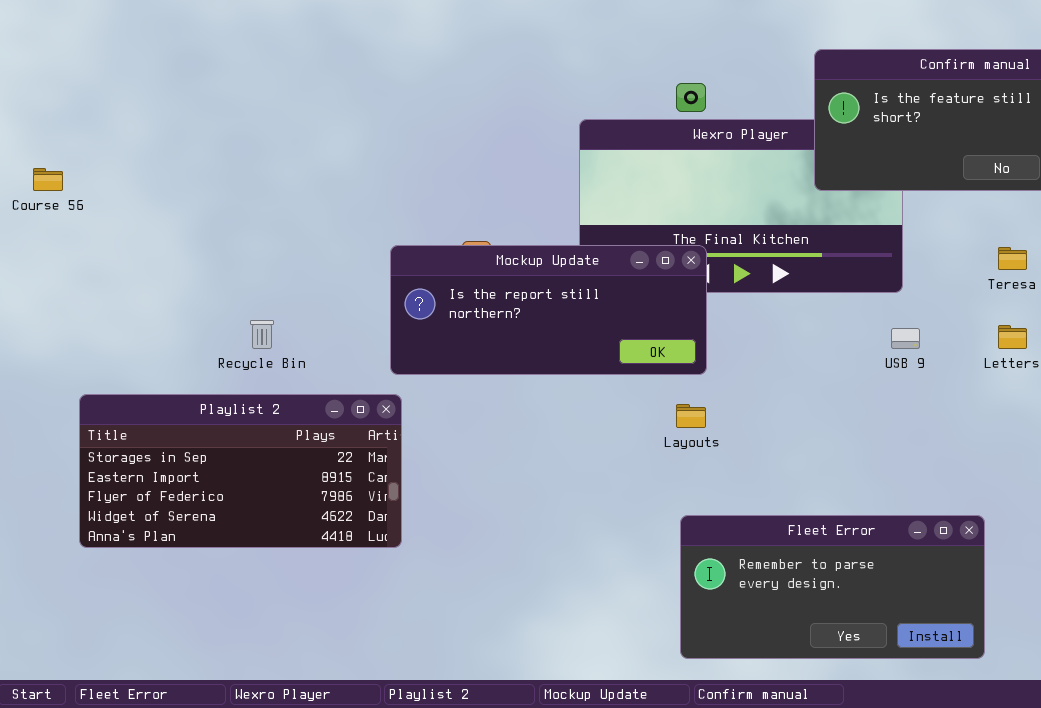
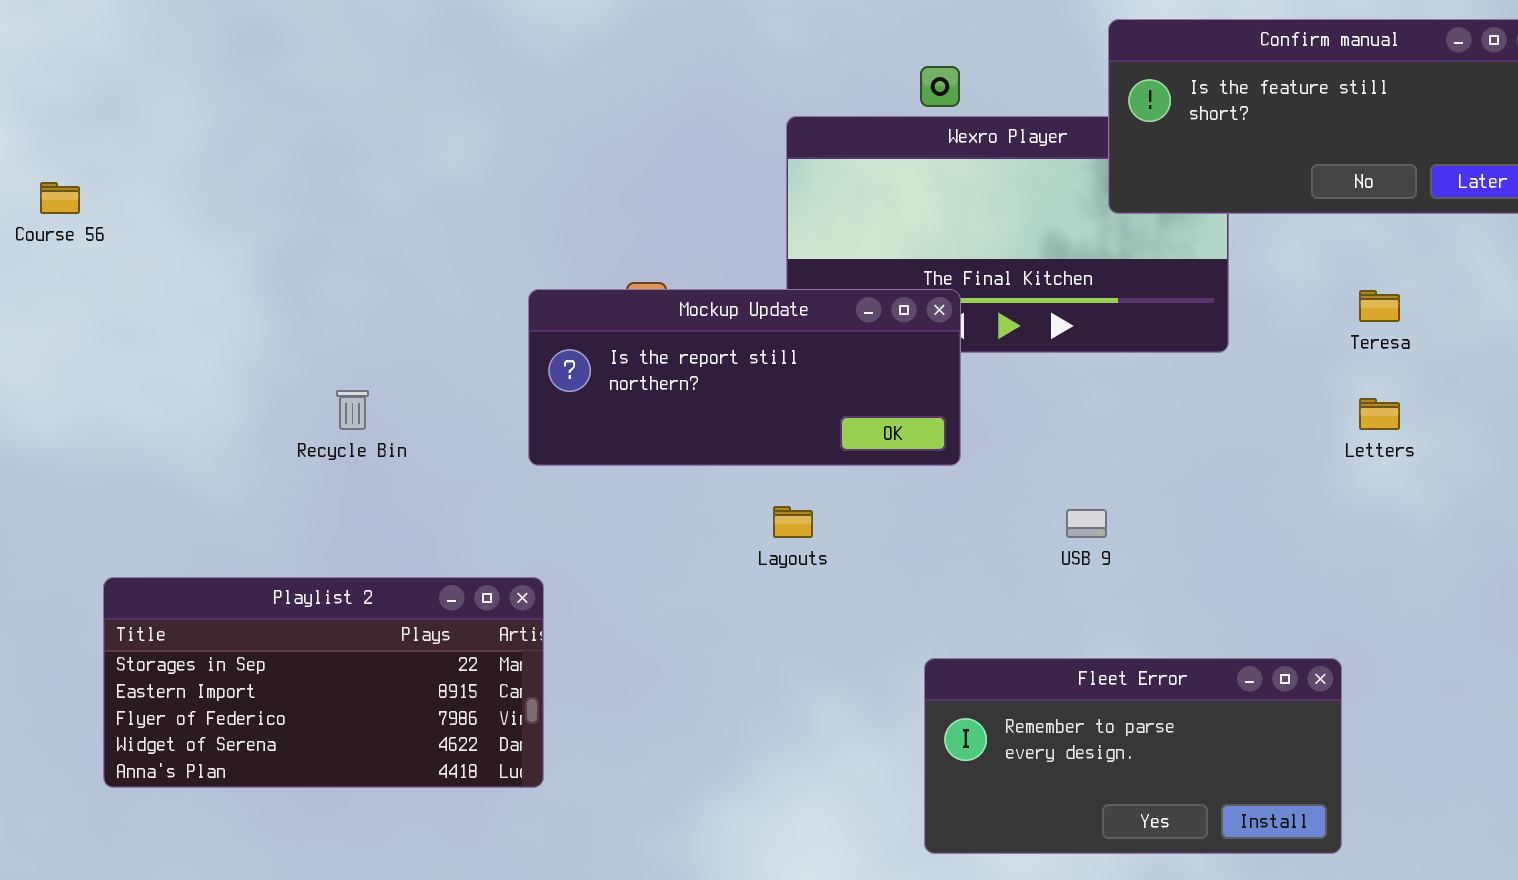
USB 9: [891,328,920,349] -> [1066,509,1107,538], moved
Playlist 2: [79,394,402,548] -> [103,577,544,788], moved
Layouts: [676,404,706,428] -> [773,506,813,538], moved

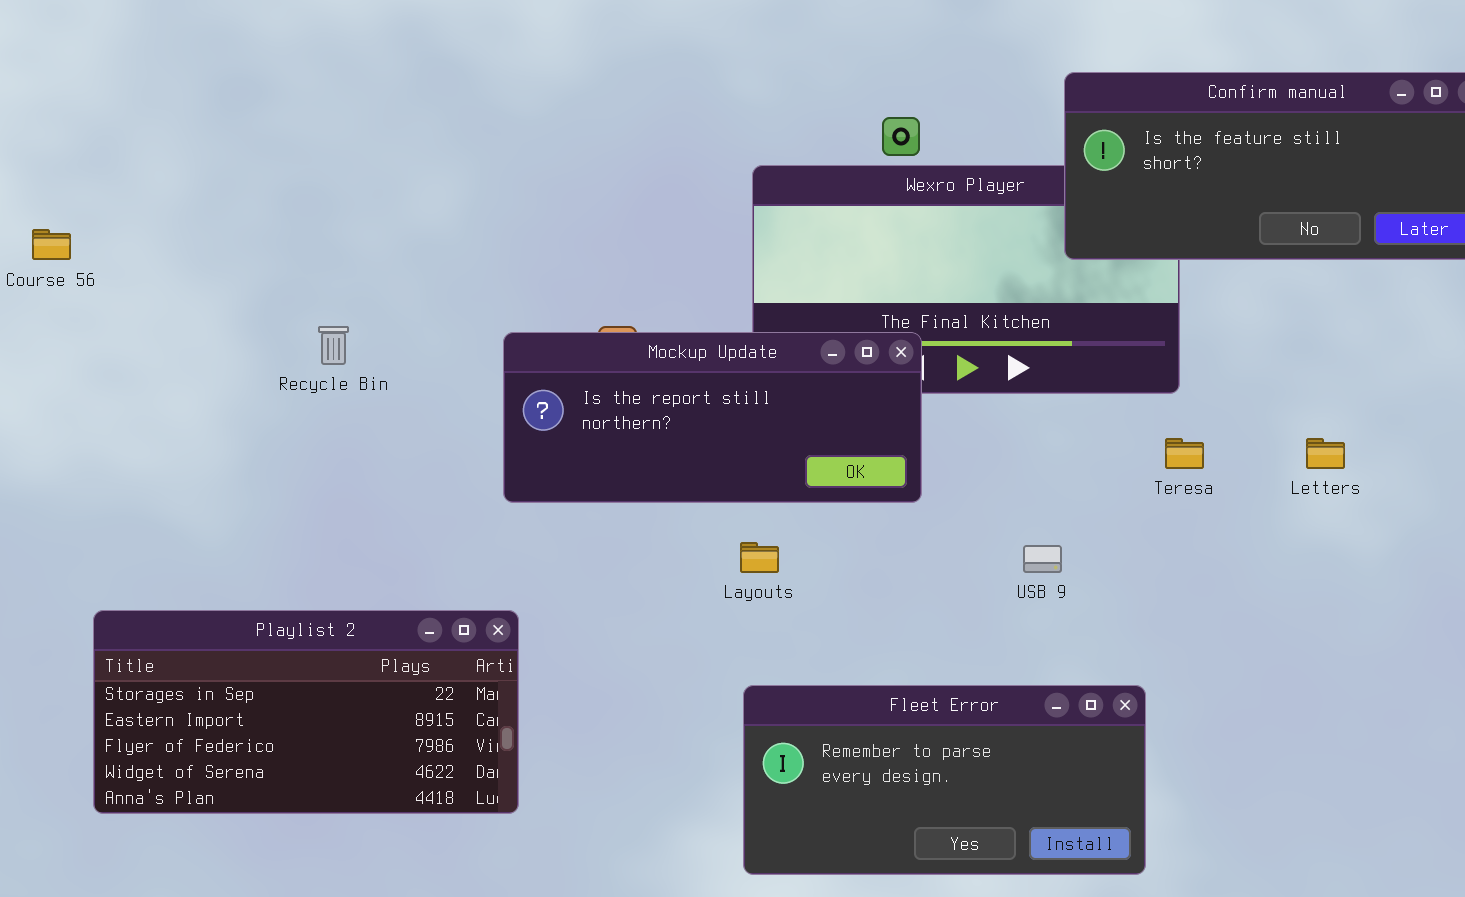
Teresa: [1359,290,1400,322] -> [1165,438,1204,469], moved
Recycle Bin: [336,390,369,430] -> [318,326,349,365], moved
Fleet Error: [924,658,1342,854] -> [743,685,1146,875], moved

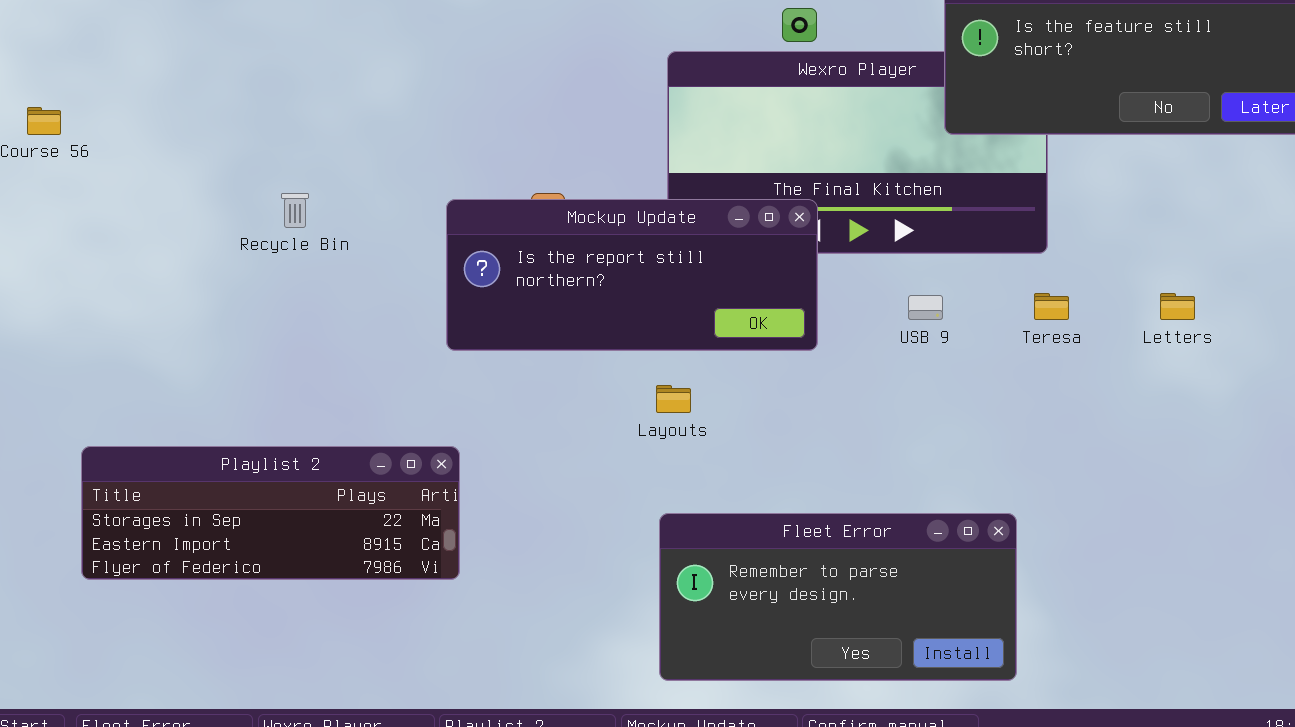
USB 9: [1023,545,1062,573] -> [908,295,943,320], moved
Playlist 2: [93,610,519,814] -> [81,446,460,580], resized

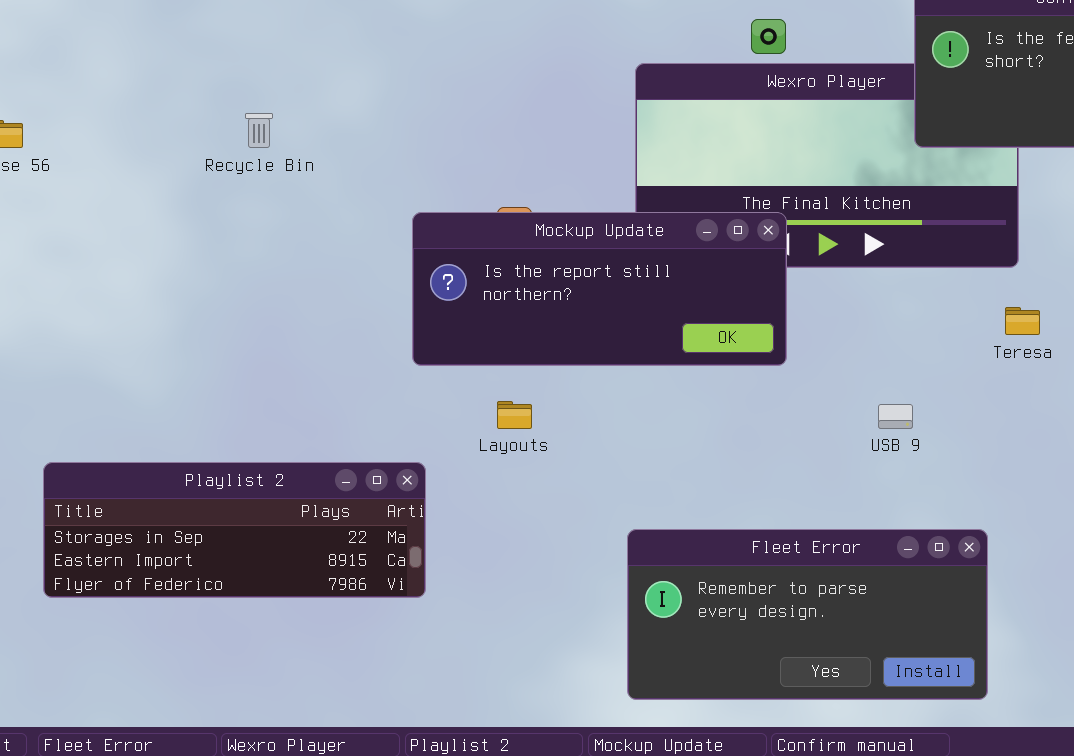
Recycle Bin: [281,193,309,228] -> [245,113,273,148], moved
USB 9: [908,295,943,320] -> [878,404,913,429], moved
Layouts: [656,385,691,413] -> [497,401,532,429], moved

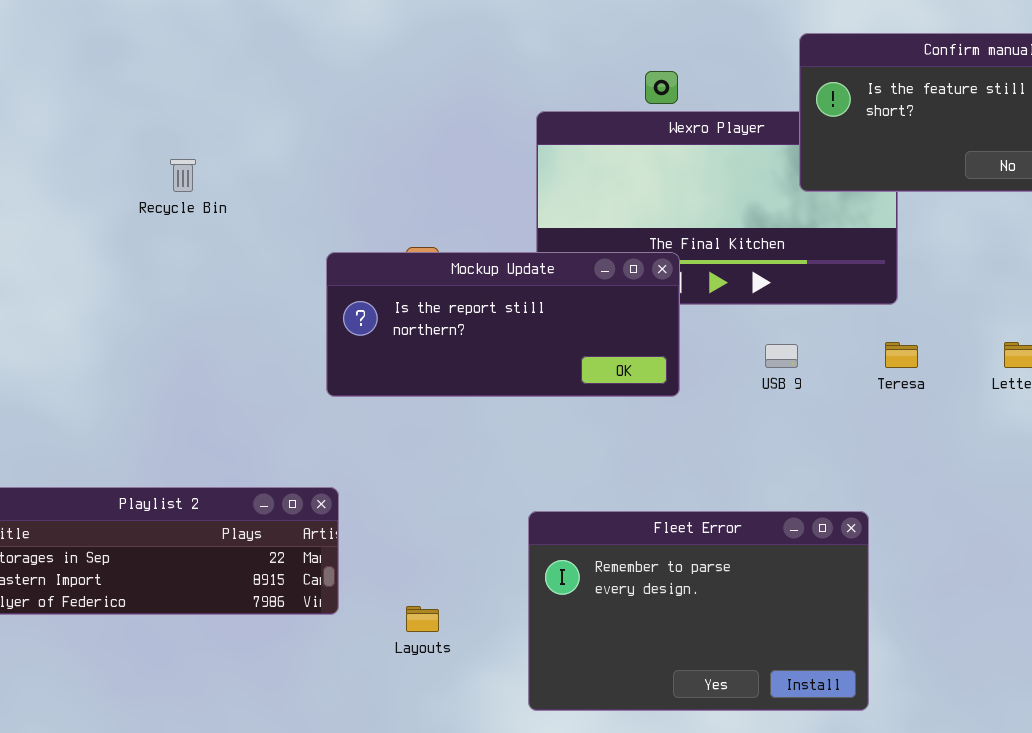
Layouts: [497,401,532,429] -> [406,606,439,632], moved
USB 9: [878,404,913,429] -> [765,344,798,368], moved
Fleet Error: [627,529,988,700] -> [528,511,869,711], resized

